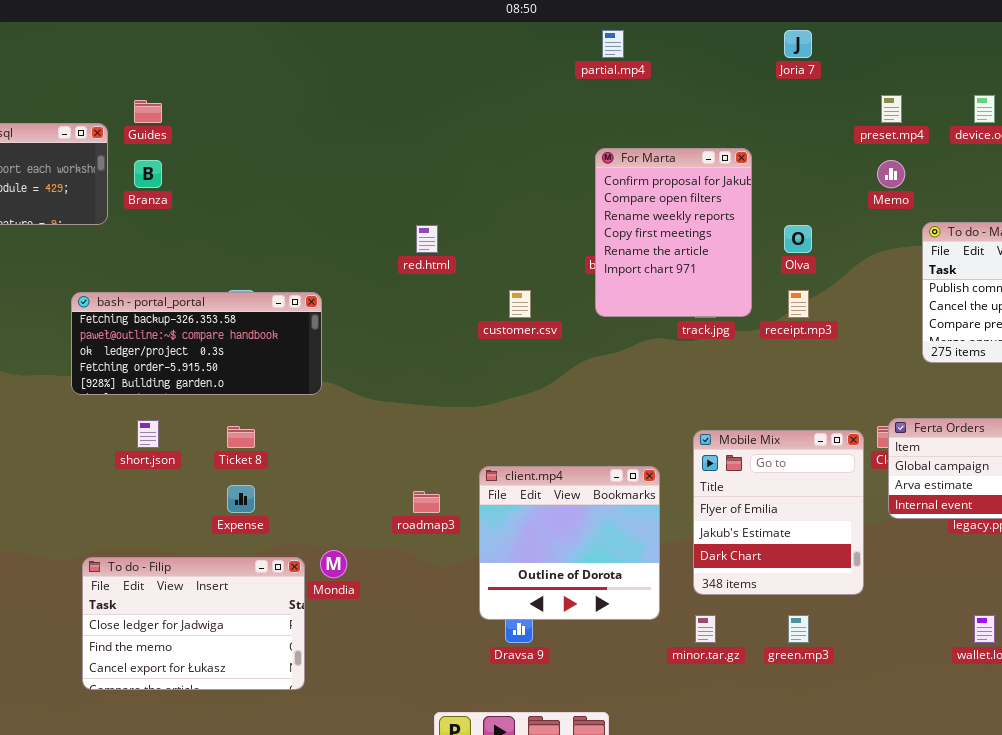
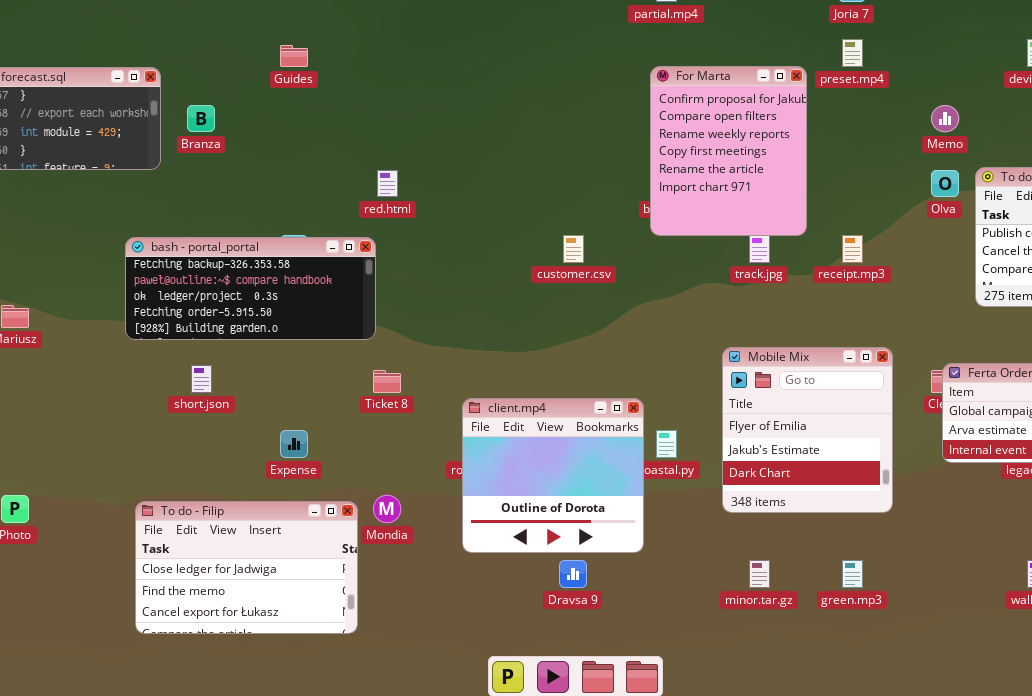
preset.mp4: [881,95,902,123] -> [842,39,863,67], moved
Guides: [134,100,162,123] -> [280,45,308,67], moved
For Marta: [595,148,752,317] -> [650,66,807,236], moved
red.html: [416,225,438,253] -> [377,170,398,197], moved
Olva: [784,225,812,253] -> [931,170,959,197], moved
Ticket 8: [227,426,255,448] -> [373,370,401,393], moved
Mobile Mix: [693,430,864,595] -> [722,347,893,513], moved
client.mp4: [479,466,660,620] -> [462,398,644,553], moved

